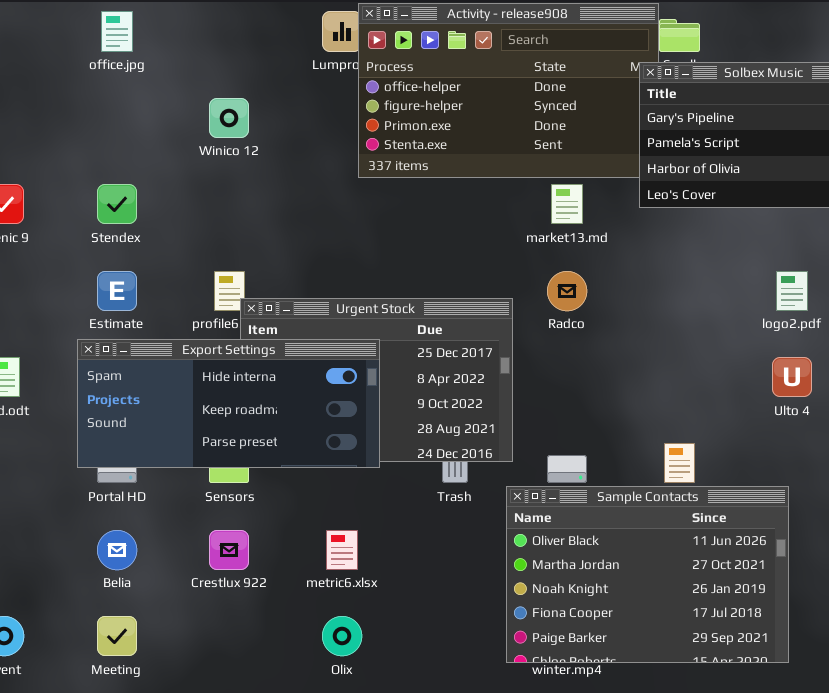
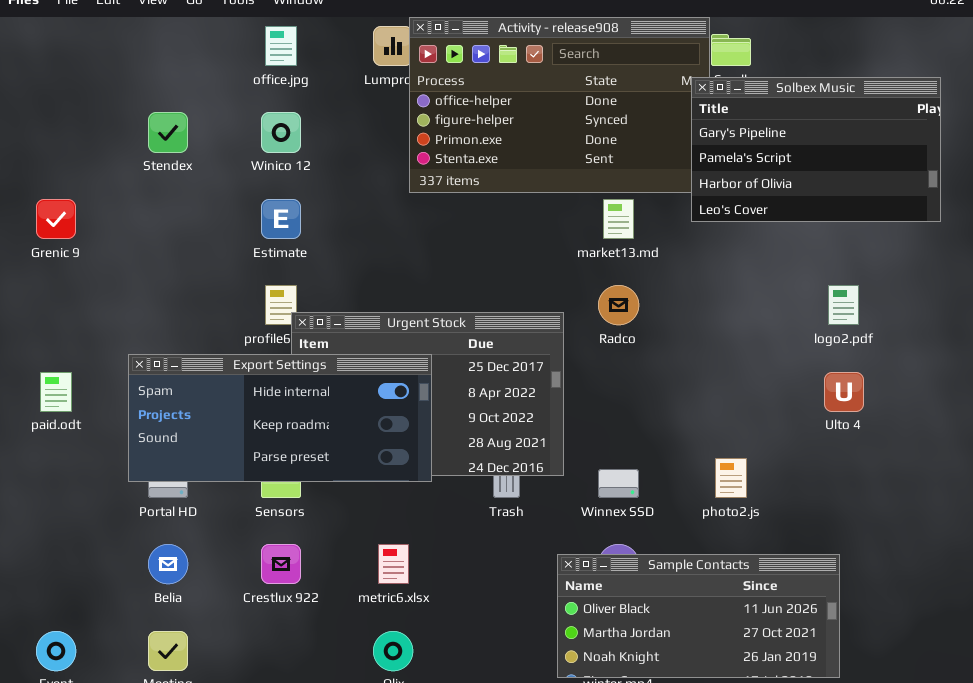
office.jpg: [101,11,133,52] -> [265,26,297,66], moved
Stendex: [97,184,137,224] -> [148,112,188,153], moved
Estimate: [97,271,137,311] -> [261,199,301,239], moved
Sample Contacts: [506,486,789,663] -> [557,554,840,678], resized

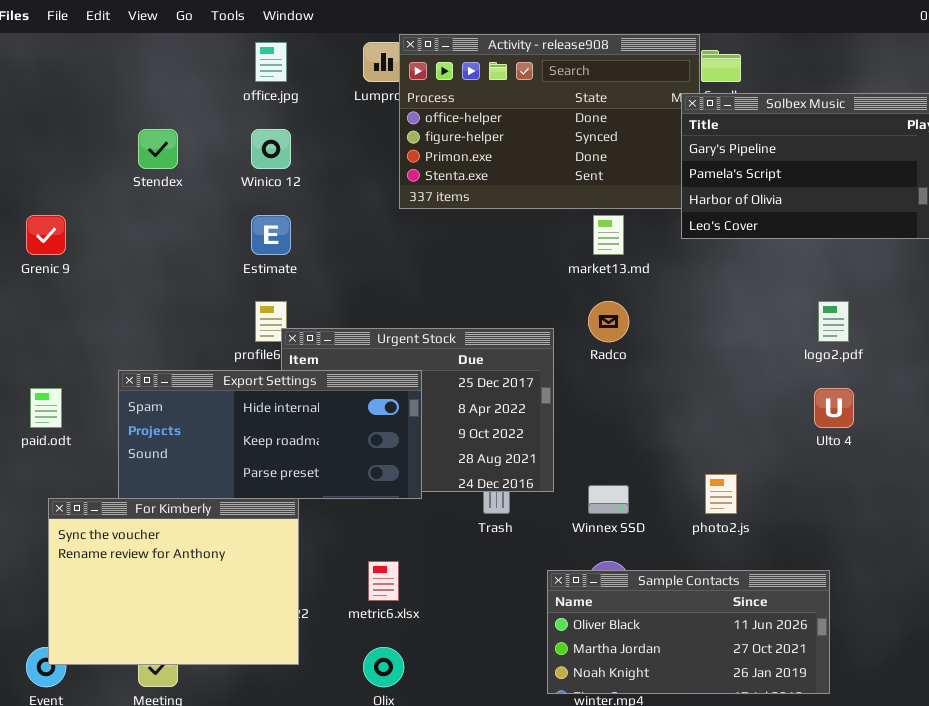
For Kimberly: none -> [48,498,299,665], opened

